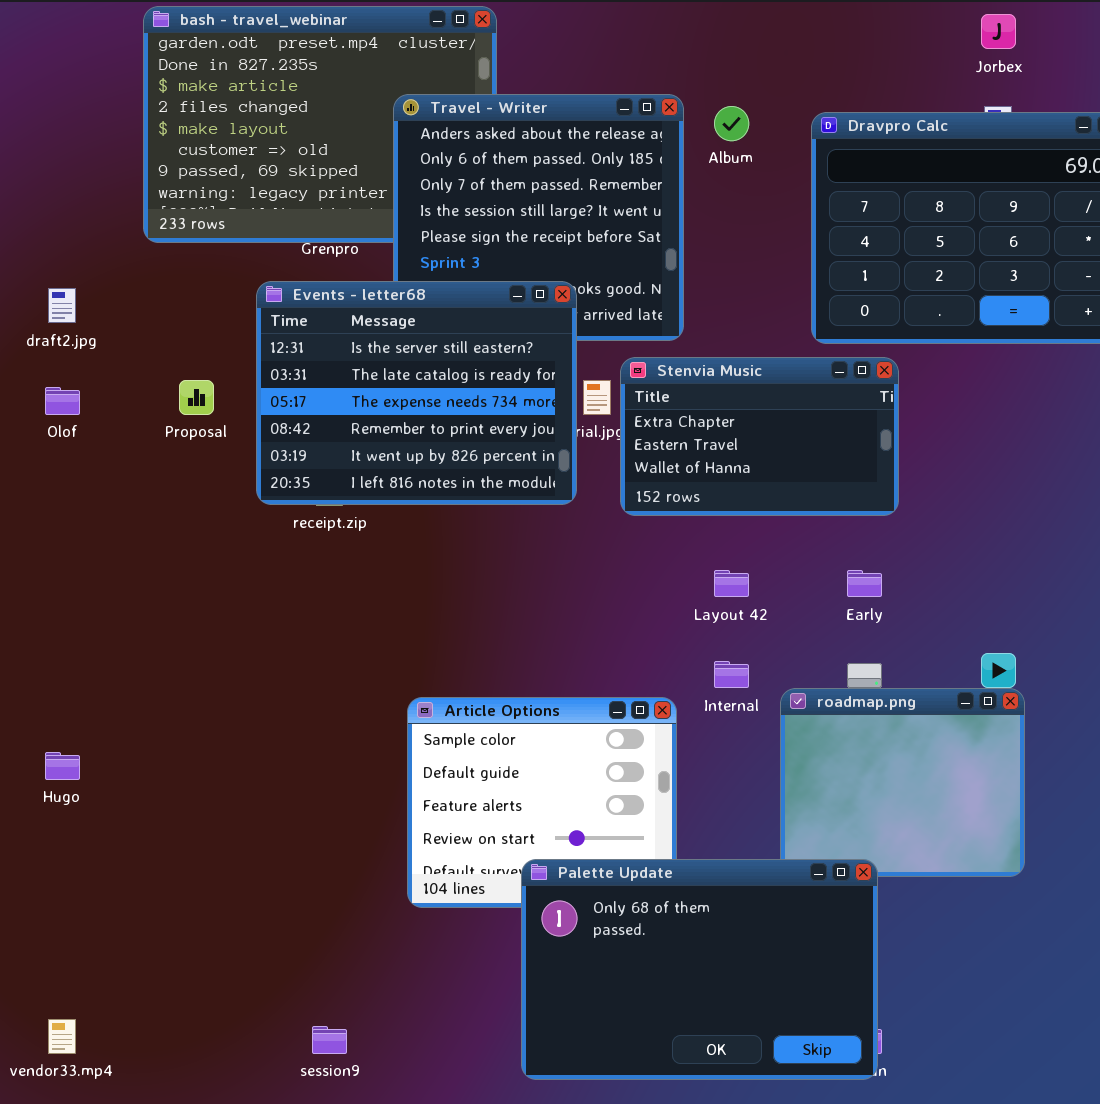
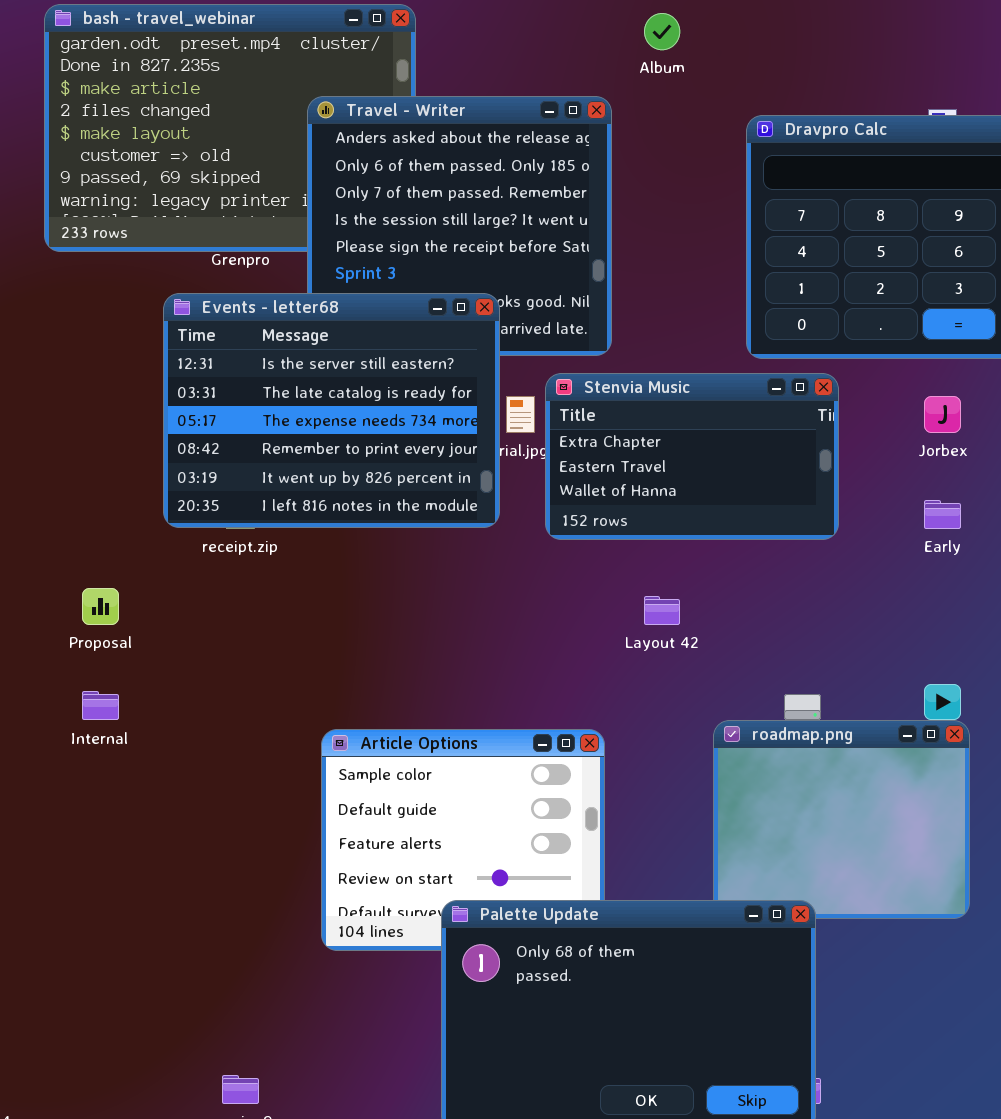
Jorbex: [981,14,1016,49] -> [924,396,961,433], moved
Album: [714,106,749,141] -> [644,13,680,50], moved
Proposal: [179,380,214,415] -> [82,588,119,625], moved
Early: [847,570,882,597] -> [924,500,961,529], moved
Internal: [714,661,749,688] -> [82,691,119,720], moved

